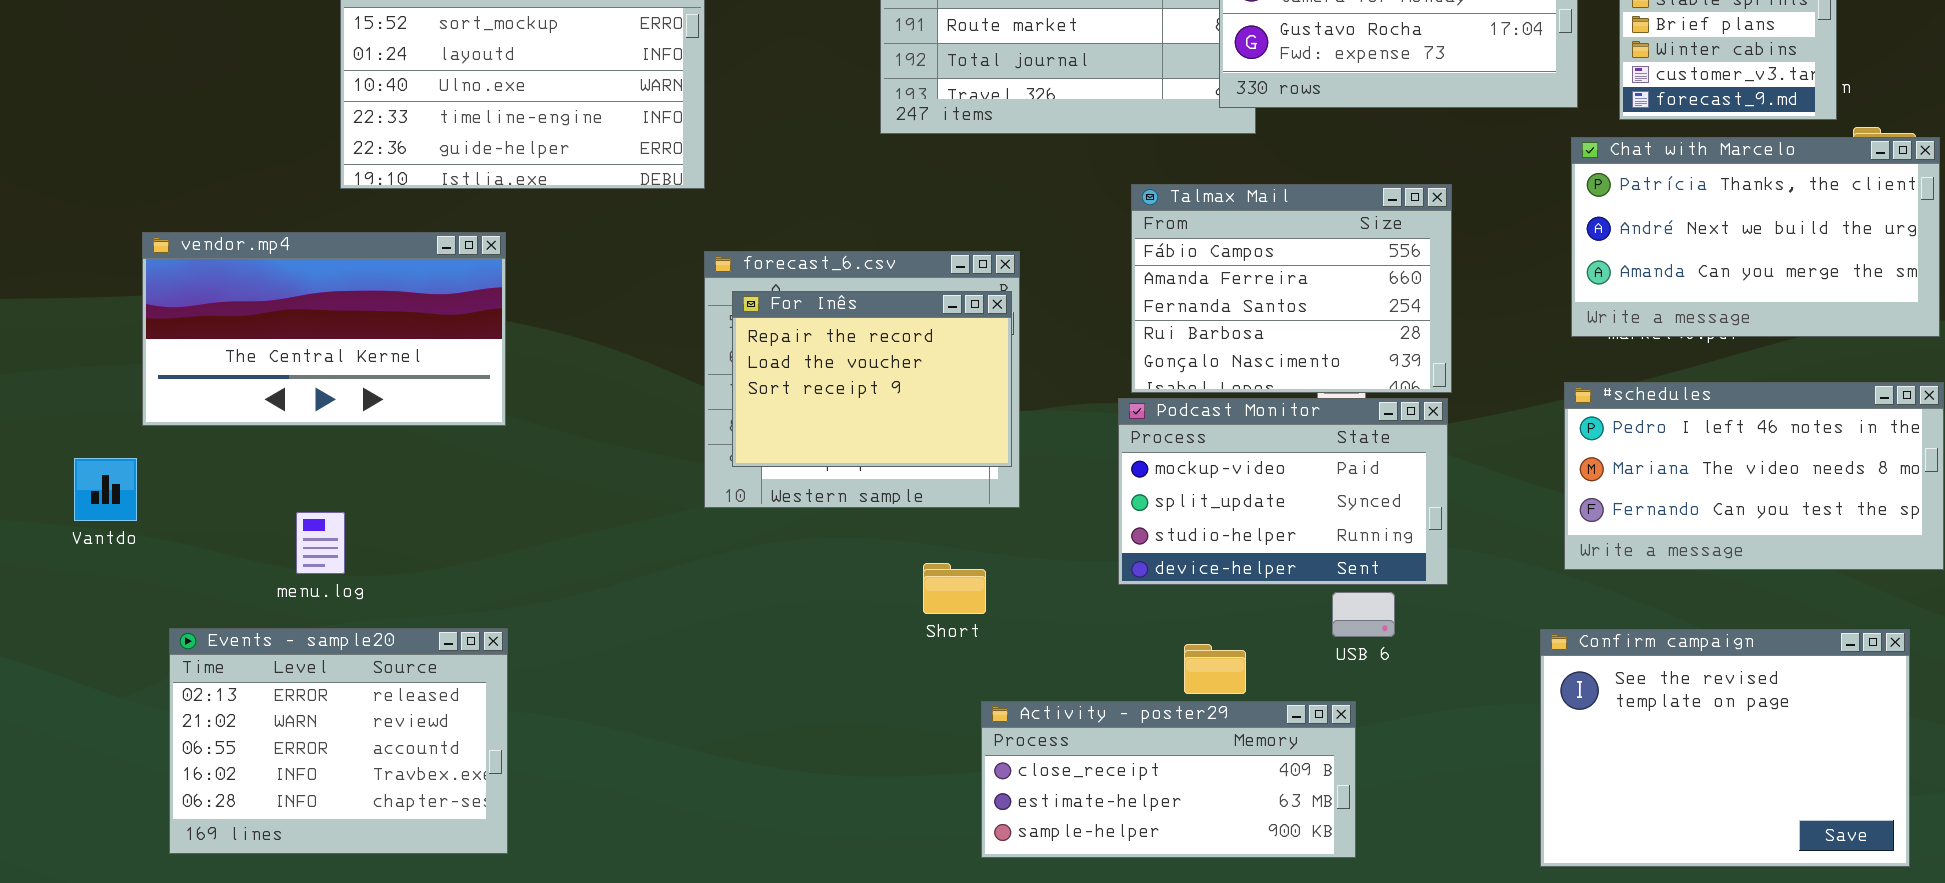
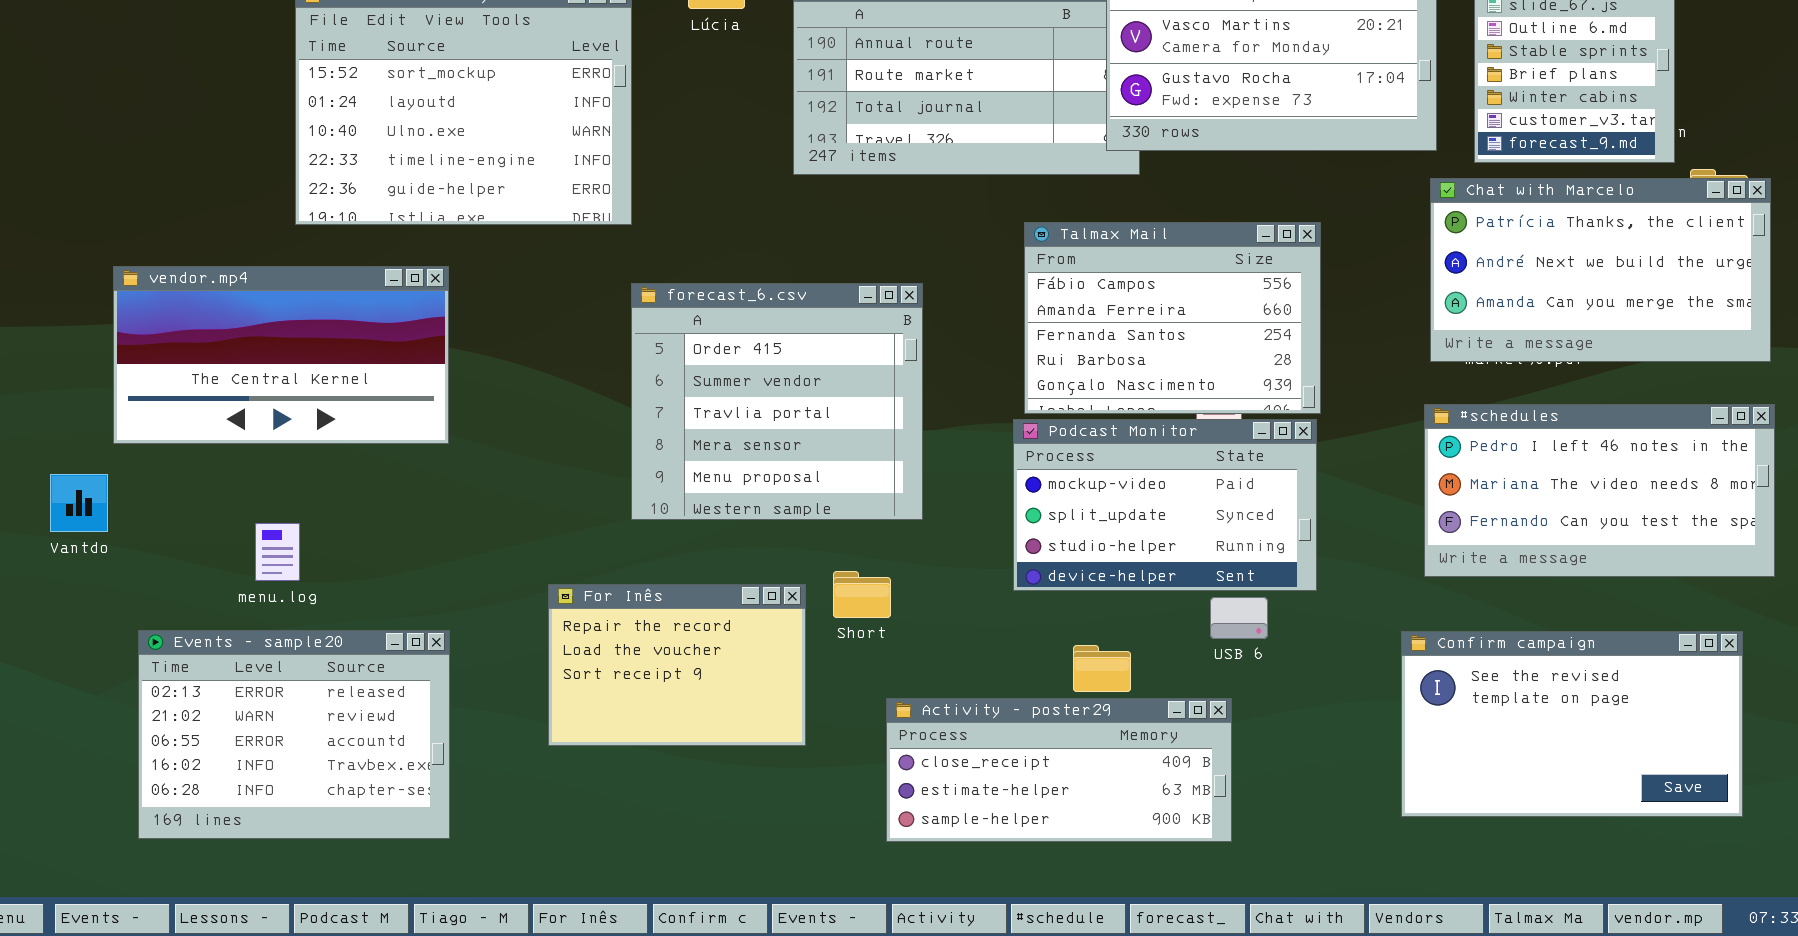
For Inês: [732,291,1012,467] -> [548,584,806,746], moved
Confirm campaign: [1540,629,1910,867] -> [1401,631,1743,817], resized

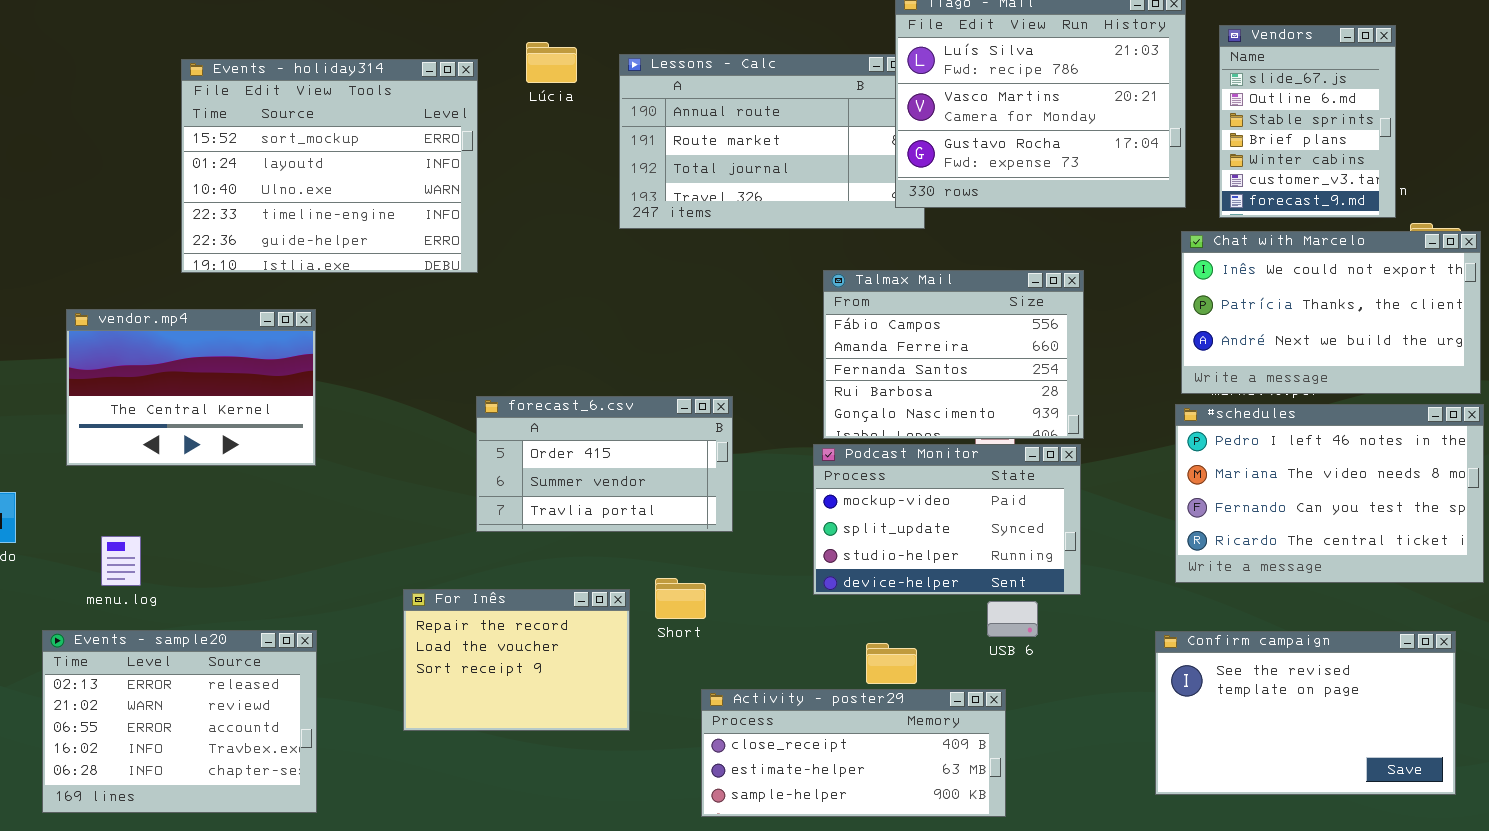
Chat with Marcelo: [1430,178,1771,362] -> [1181,231,1481,394], scrolled up 1 row
vendor.mp4: [113,266,449,444] -> [66,309,316,466], resized
forecast_6.csv: [631,283,923,520] -> [476,396,733,532], resized
#schedules: [1424,404,1775,577] -> [1175,404,1484,583], resized
menu.log: [255,523,300,581] -> [101,536,141,586], moved

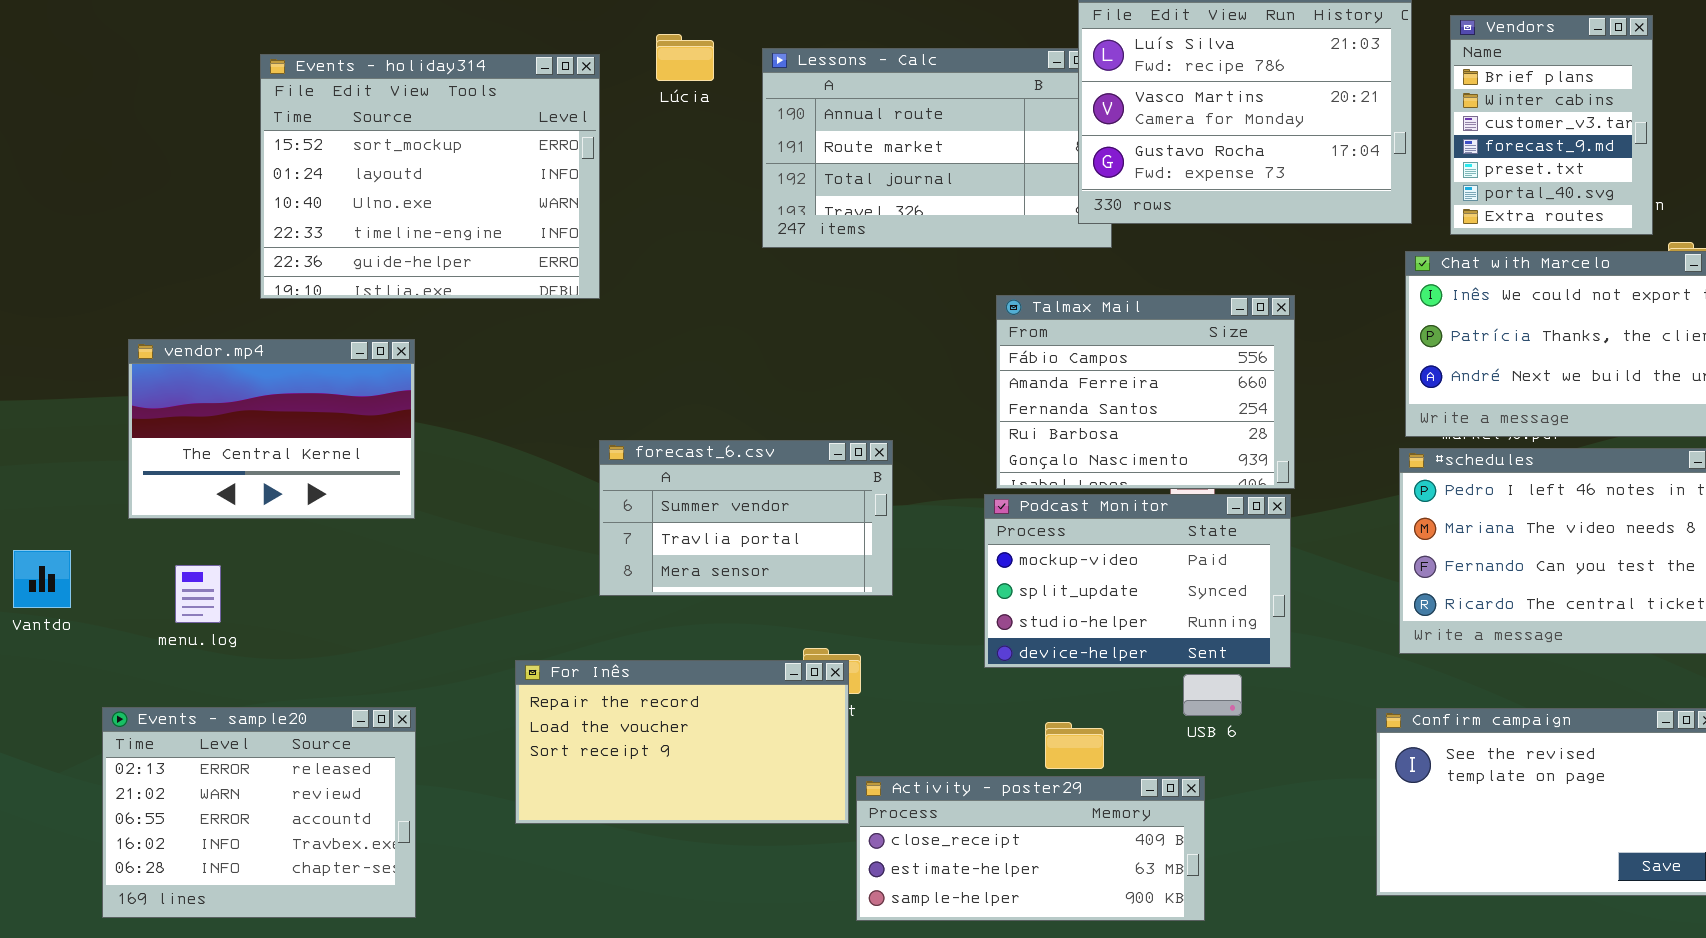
Vendors: [1219,25,1396,218] -> [1450,15,1653,235], scrolled down 3 rows
forecast_6.csv: [476,396,733,532] -> [599,440,893,596], scrolled down 1 row
menu.log: [101,536,141,586] -> [175,565,221,623], moved
For Inês: [403,589,630,731] -> [515,660,849,824], resized

